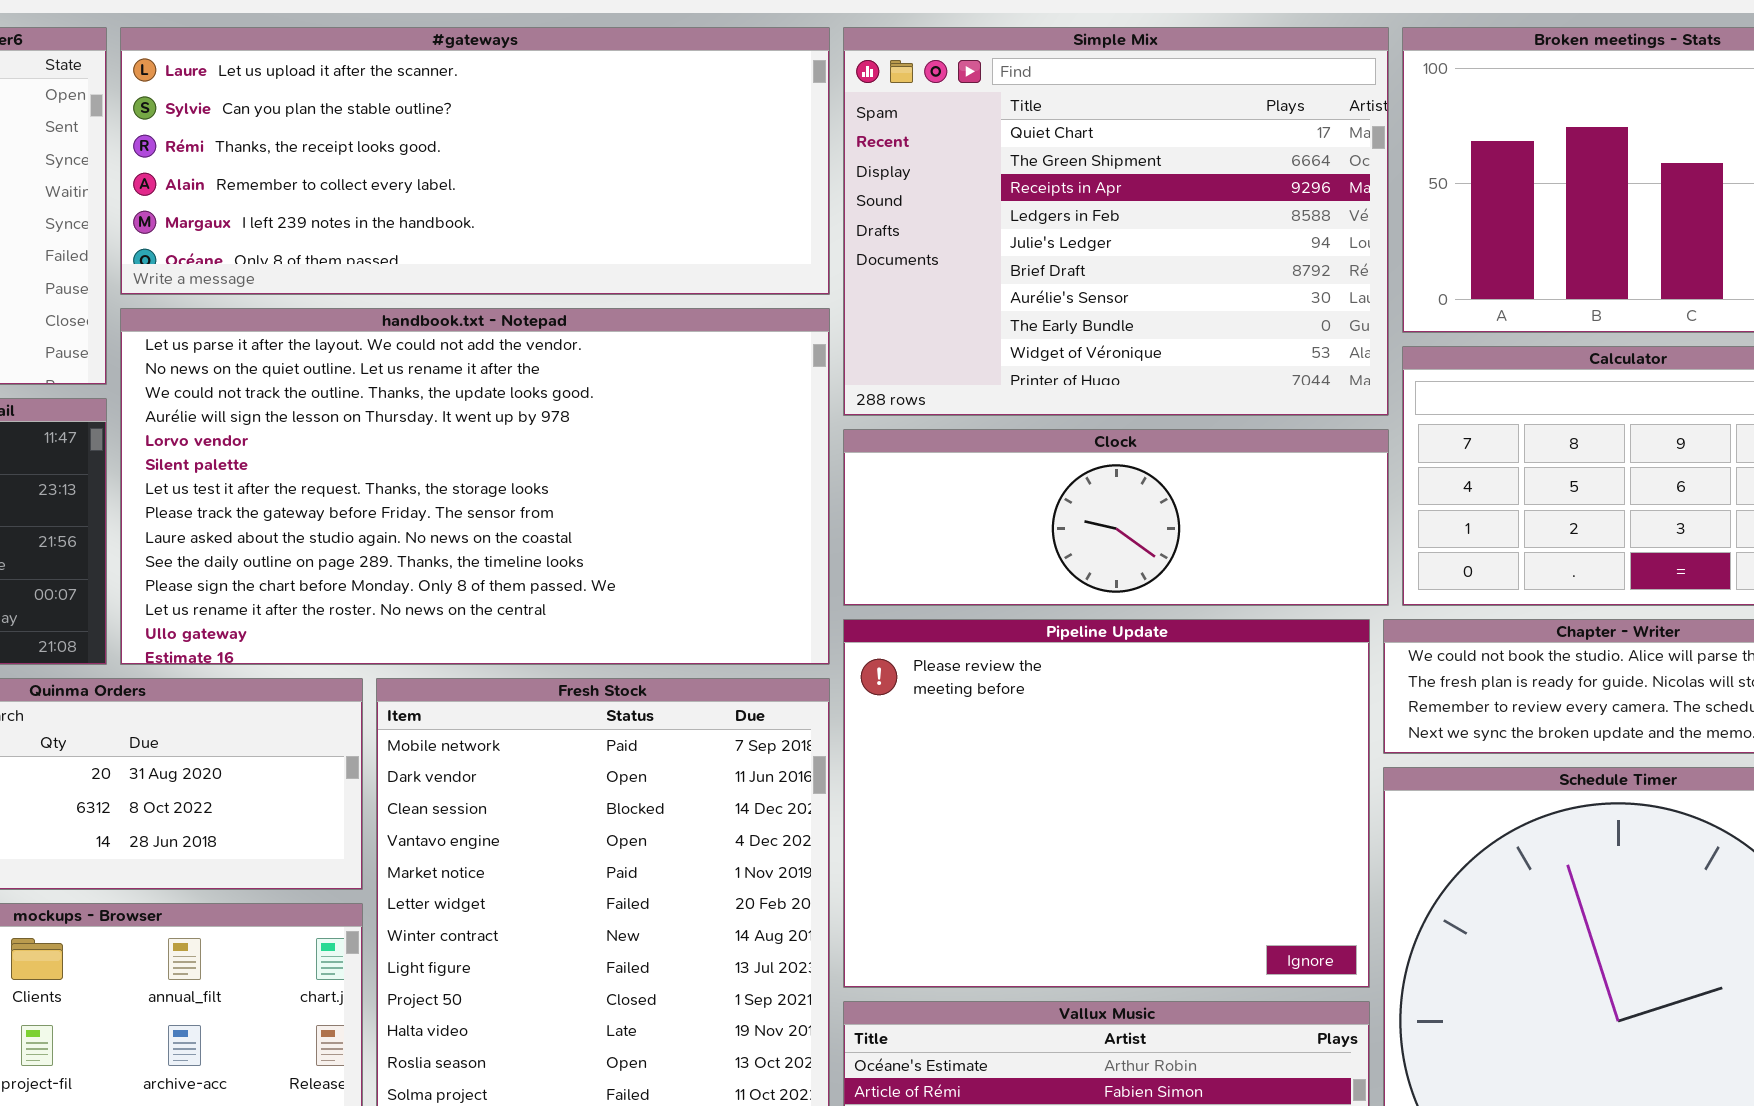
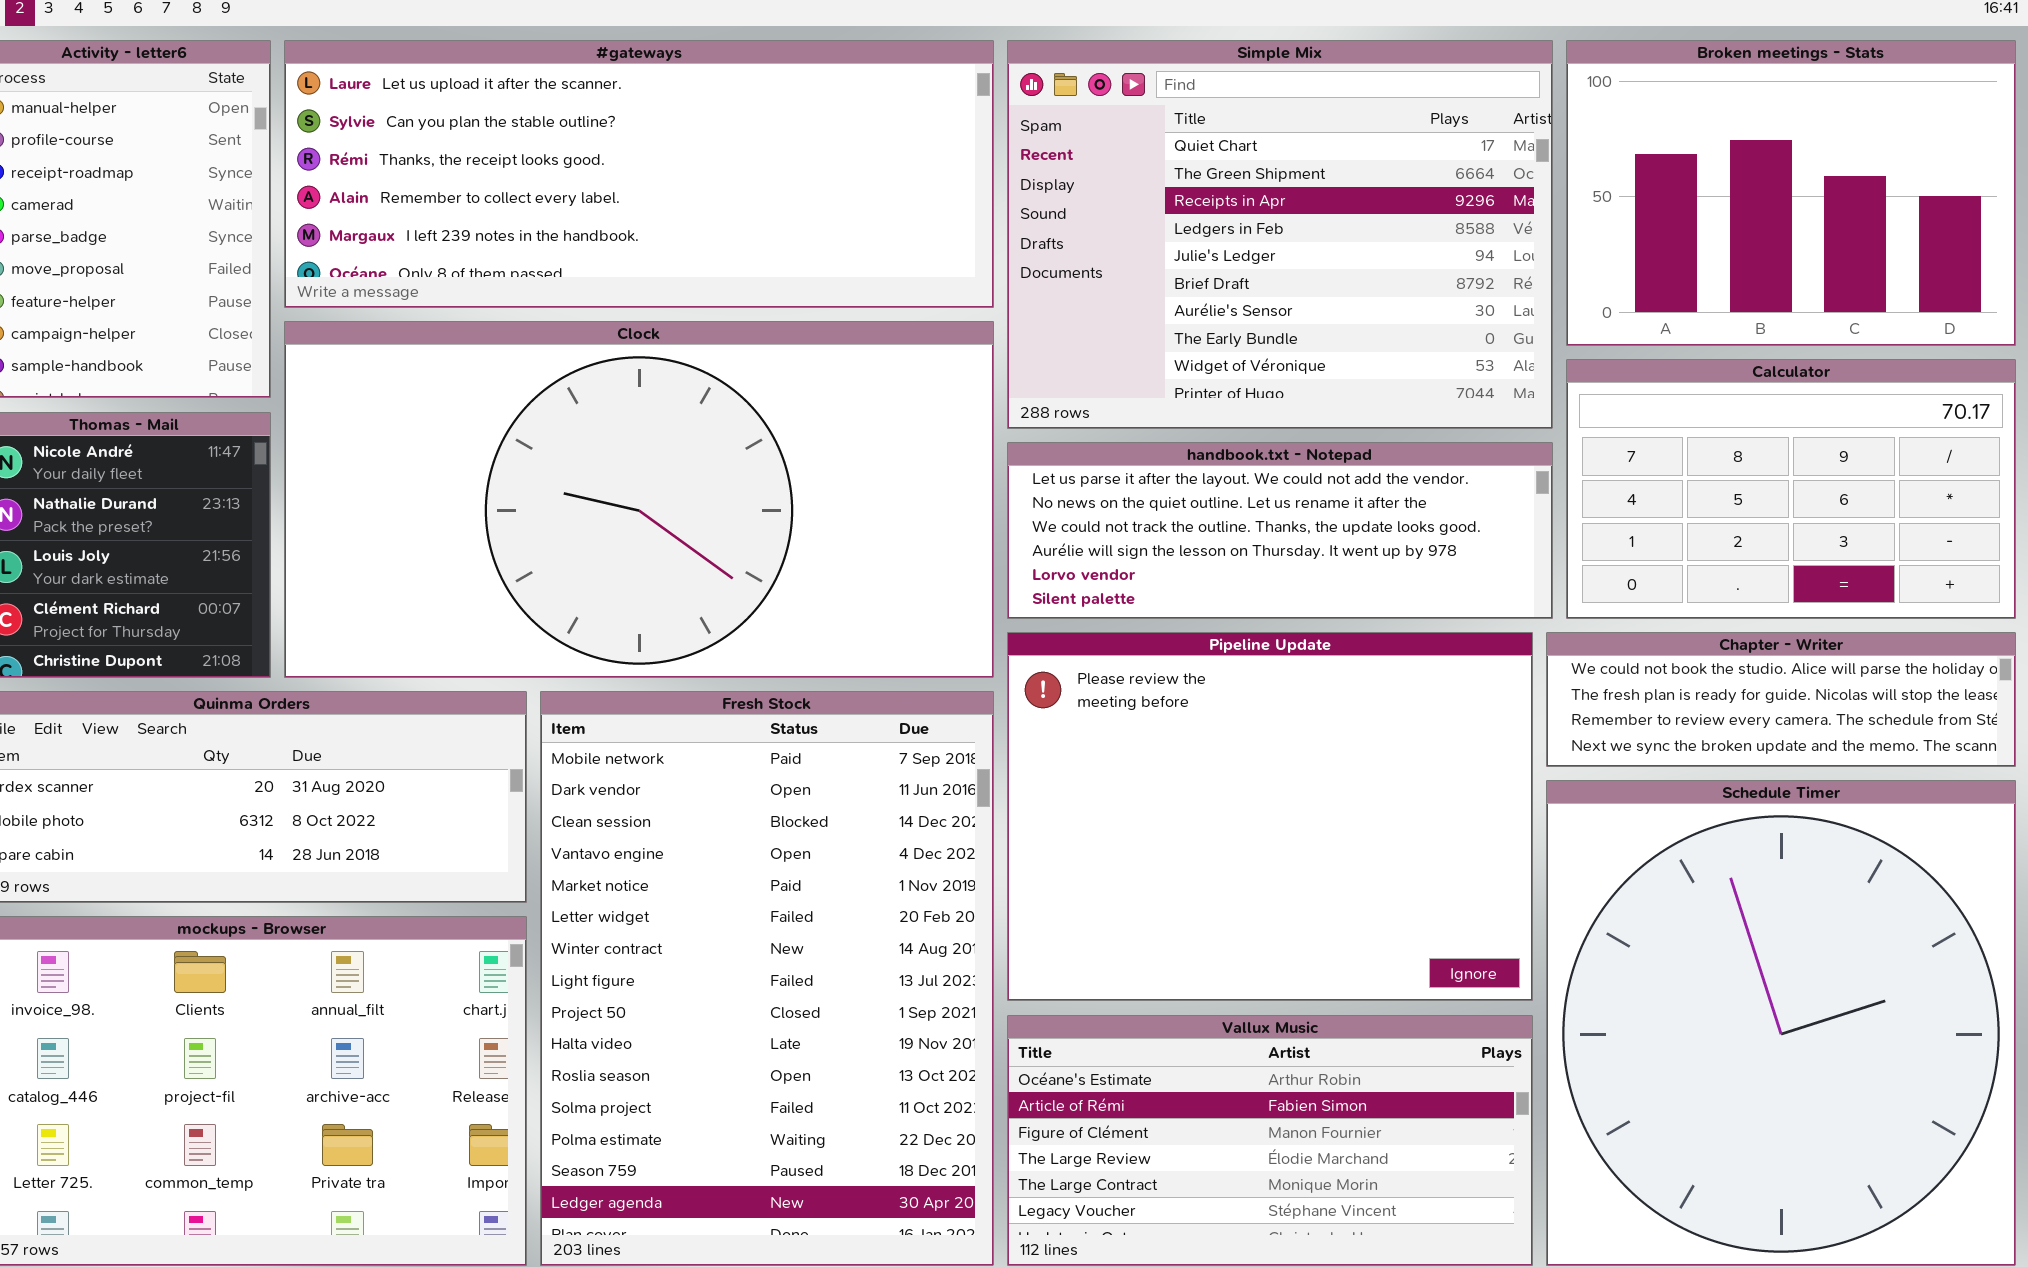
handbook.txt - Notepad: [120,308,830,665] -> [1007,442,1553,619], moved, resized
Clock: [843,429,1389,606] -> [284,321,994,678], moved, resized

